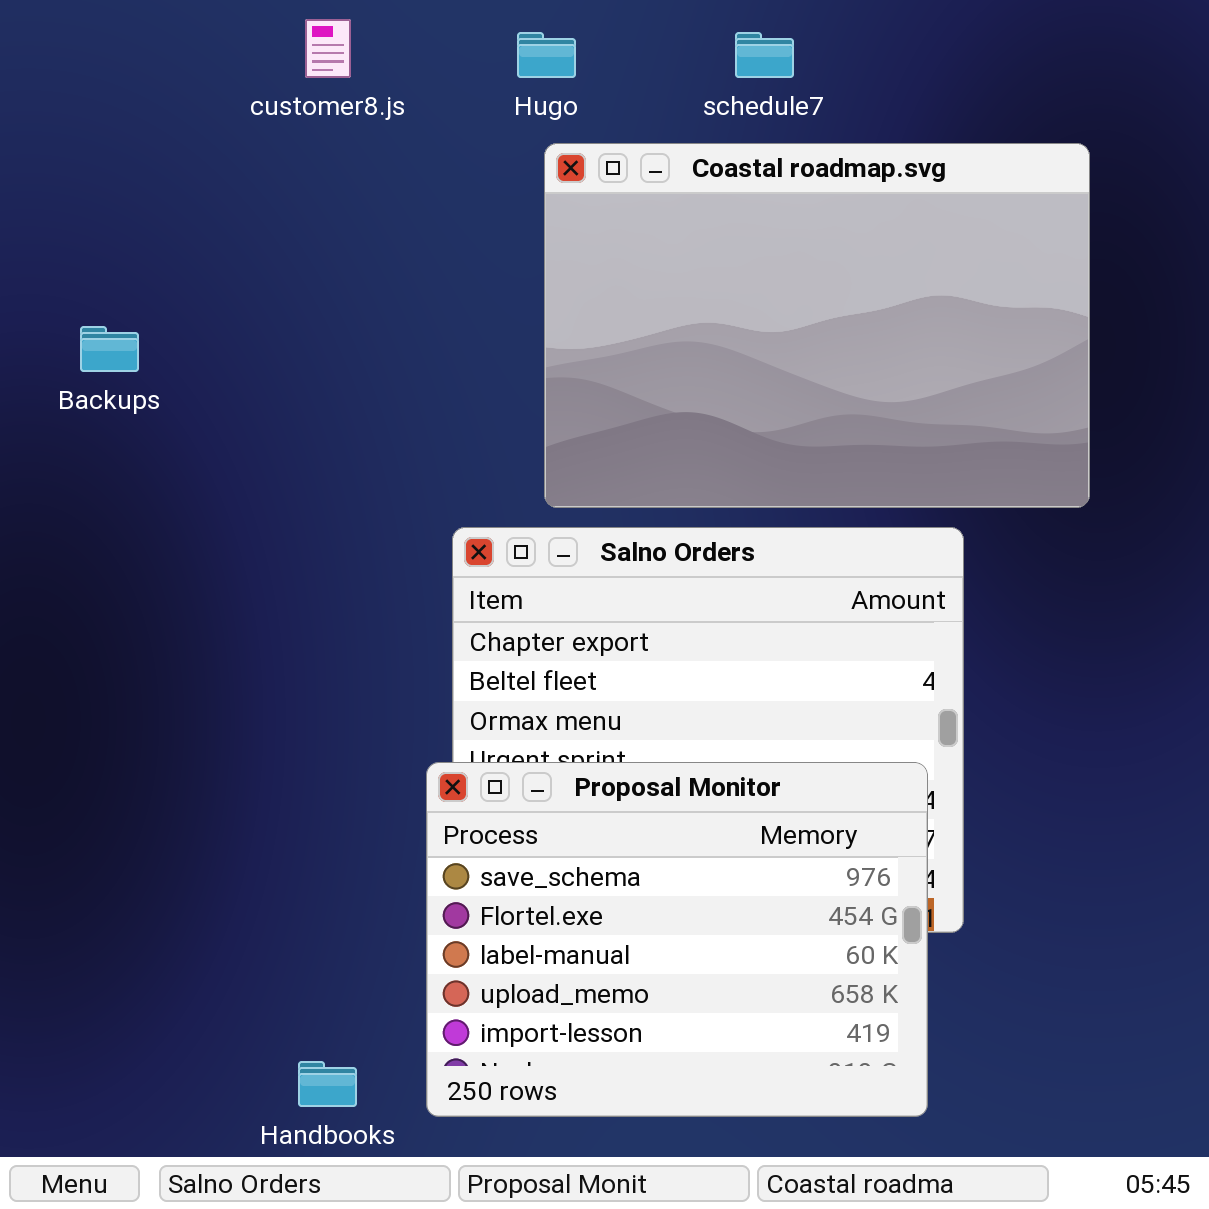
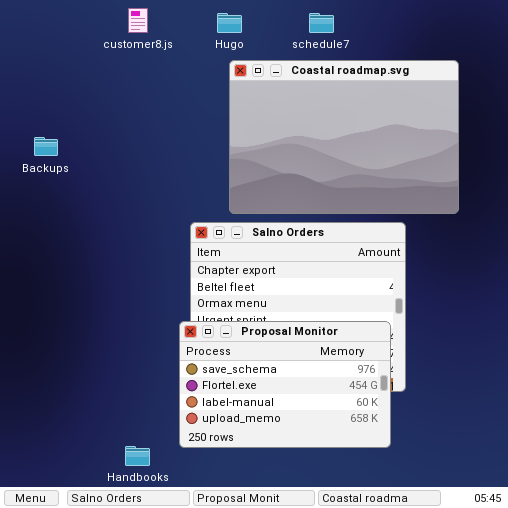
Proposal Monitor: [426,762,928,1117] -> [179,321,391,448], resized

